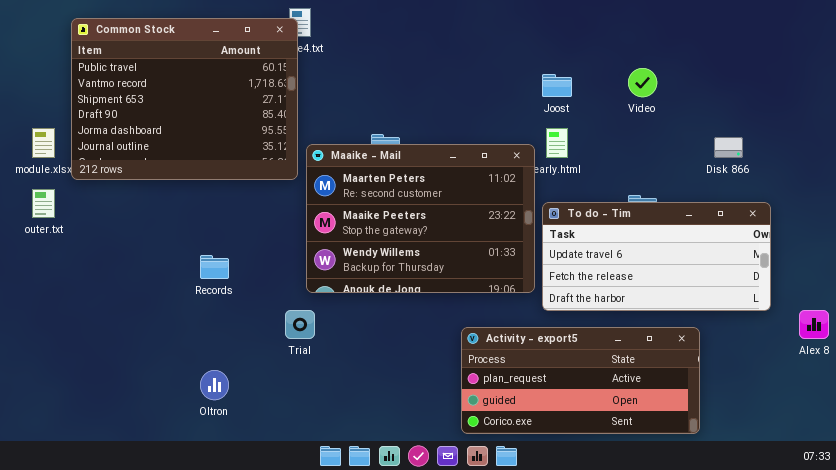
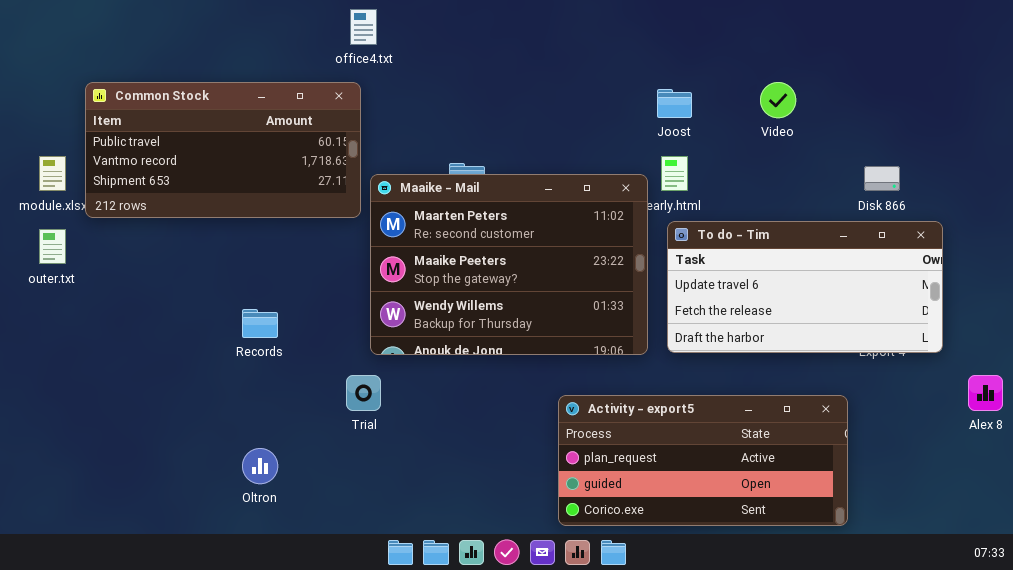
Common Stock: [71,18,298,180] -> [85,82,361,218], resized
To do - Tim: [542,202,771,311] -> [667,221,943,353], moved

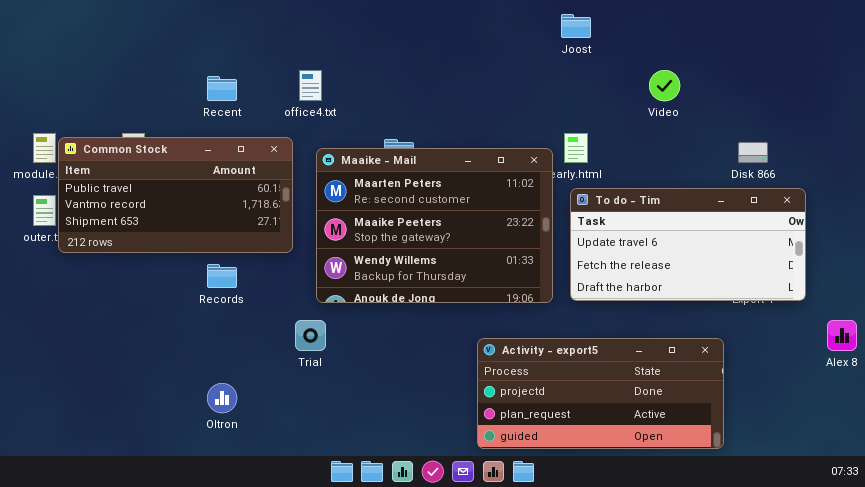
office4.txt: [350,9,377,45] -> [299,70,322,101], moved
Common Stock: [85,82,361,218] -> [58,137,293,253], moved
Joost: [657,89,692,118] -> [561,14,591,38], moved
Activity - export5: [558,395,848,526] -> [477,338,724,449], scrolled up 1 row

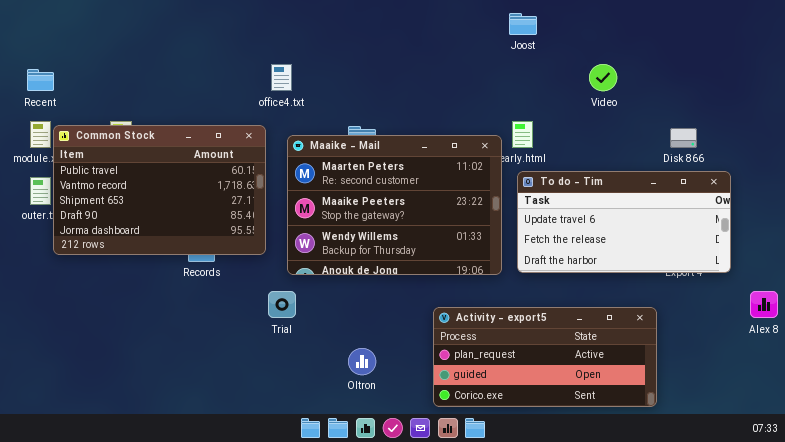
Recent: [207,76,237,101] -> [27,69,54,91], moved
Common Stock: [58,137,293,253] -> [53,125,266,255], resized
Activity - export5: [477,338,724,449] -> [433,307,657,407], scrolled down 1 row
Oltron: [207,383,237,413] -> [348,348,376,375], moved

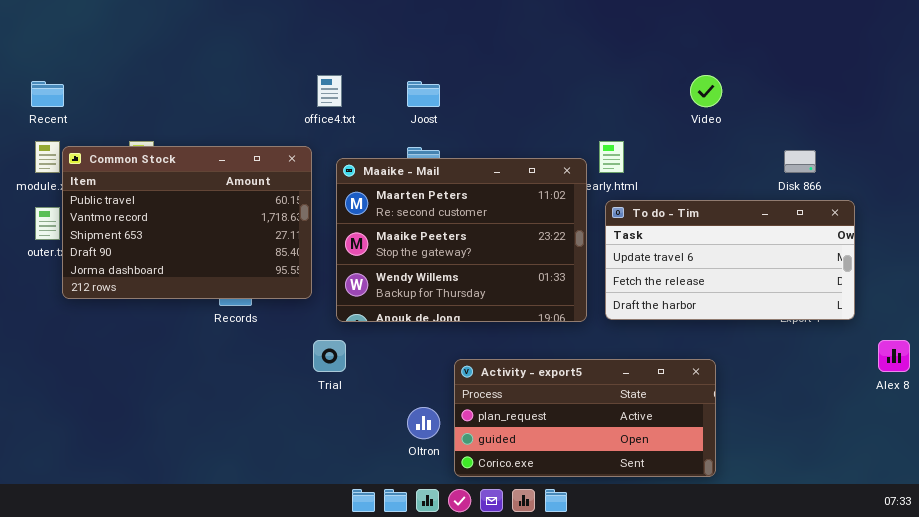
Joost: [509,13,537,35] -> [407,81,440,107], moved
Activity - export5: [433,307,657,407] -> [454,359,716,477], moved

